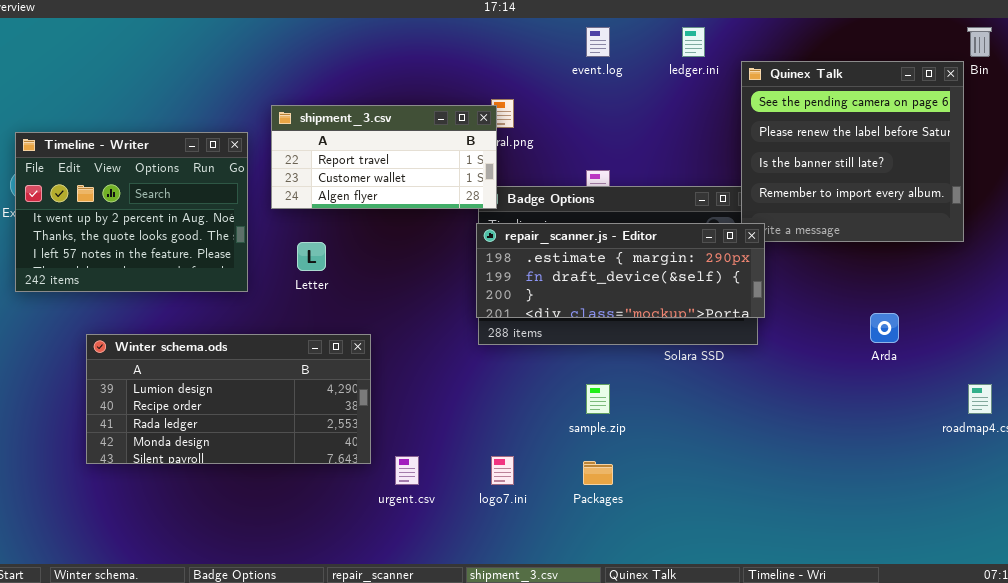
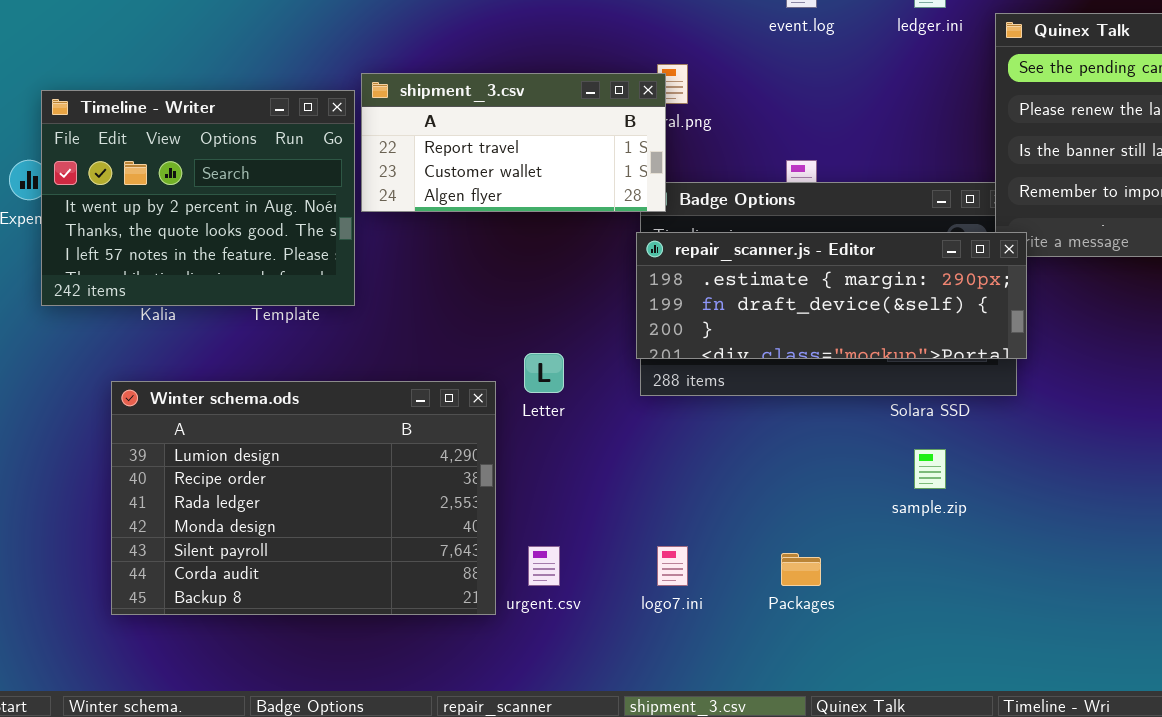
Timeline - Writer: [15,132,248,292] -> [41,90,355,306], moved
Letter: [297,242,326,271] -> [524,353,564,393], moved
Winter schema.ods: [86,334,371,464] -> [111,381,496,615], resized
sample.zip: [586,384,610,414] -> [914,449,946,489], moved

